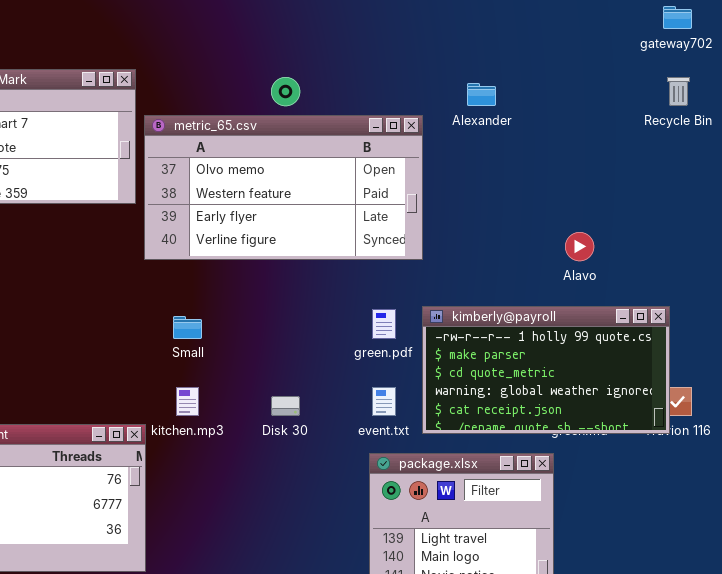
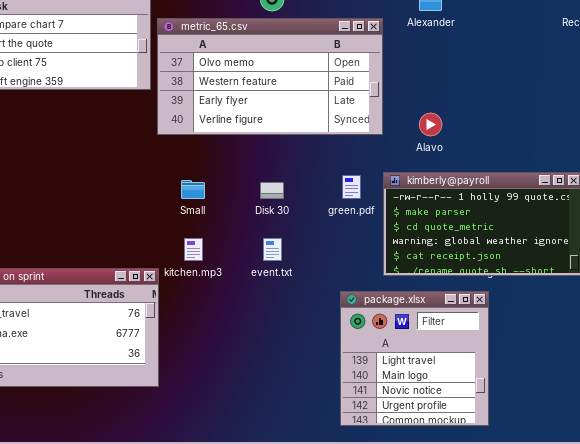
Alavo: [565,232,594,261] -> [419,113,442,136], moved
event.txt: [372,387,396,416] -> [263,238,282,261], moved
Disk 30: [271,396,300,416] -> [260,182,284,199], moved

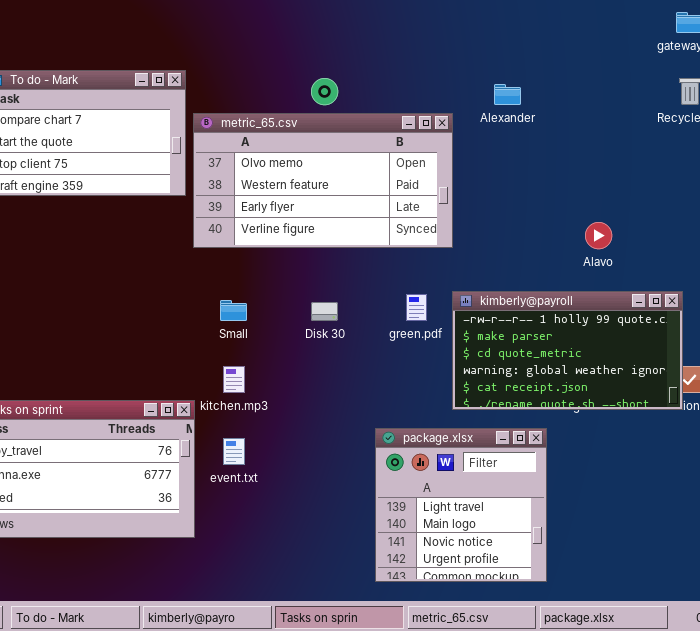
Alavo: [419,113,442,136] -> [585,222,612,249], moved
event.txt: [263,238,282,261] -> [223,438,245,465], moved
package.xlsx: [340,291,489,426] -> [375,428,547,582], moved

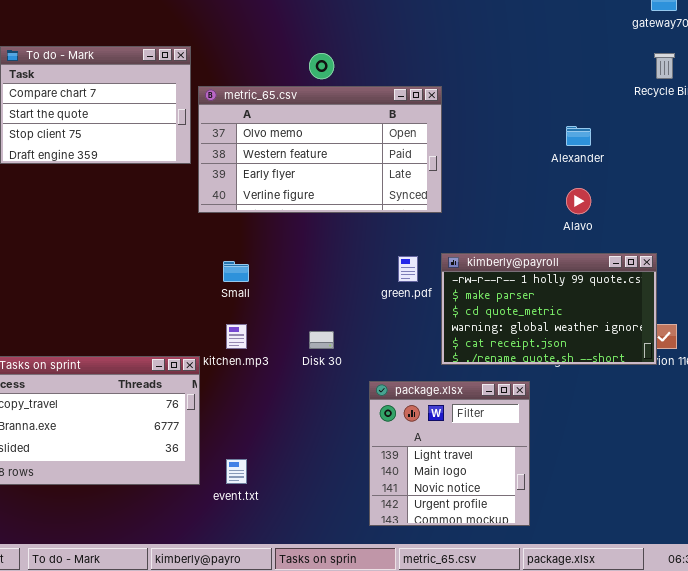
Alexander: [494,84,521,105] -> [566,126,591,146], moved
Disk 30: [311,302,338,321] -> [309,331,334,349], moved
event.txt: [223,438,245,465] -> [226,459,247,484], moved

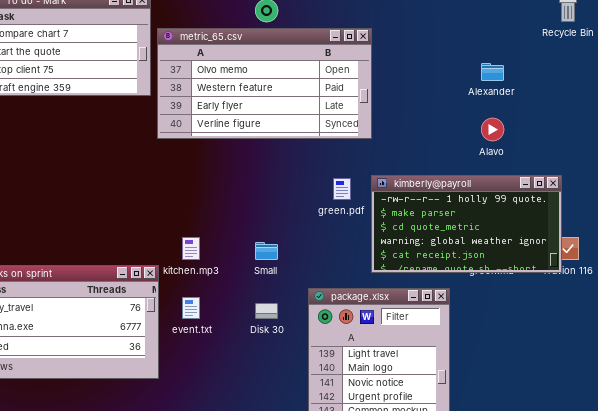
Small: [223,261,249,282] -> [255,242,278,260], moved
Disk 30: [309,331,334,349] -> [255,303,278,319], moved
event.txt: [226,459,247,484] -> [182,297,200,319], moved

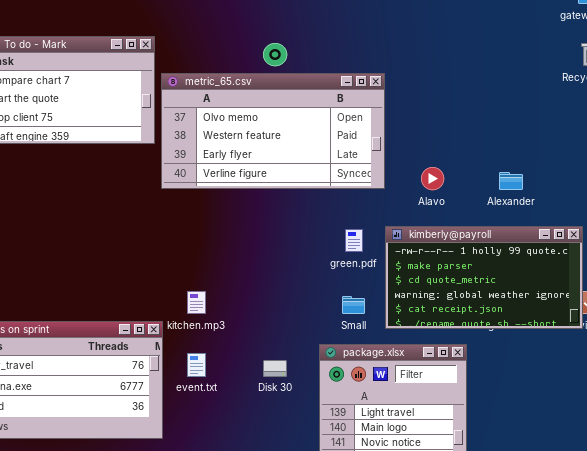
Alexander: [481,63,504,81] -> [499,172,523,190], moved
Alavo: [481,118,504,141] -> [421,167,444,190], moved
Small: [255,242,278,260] -> [342,296,365,314], moved

